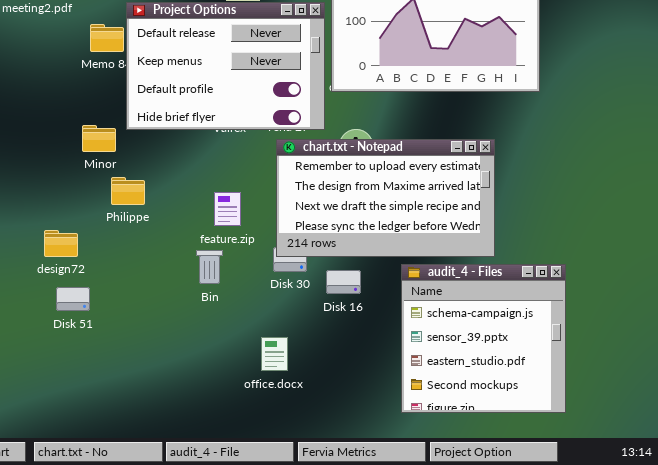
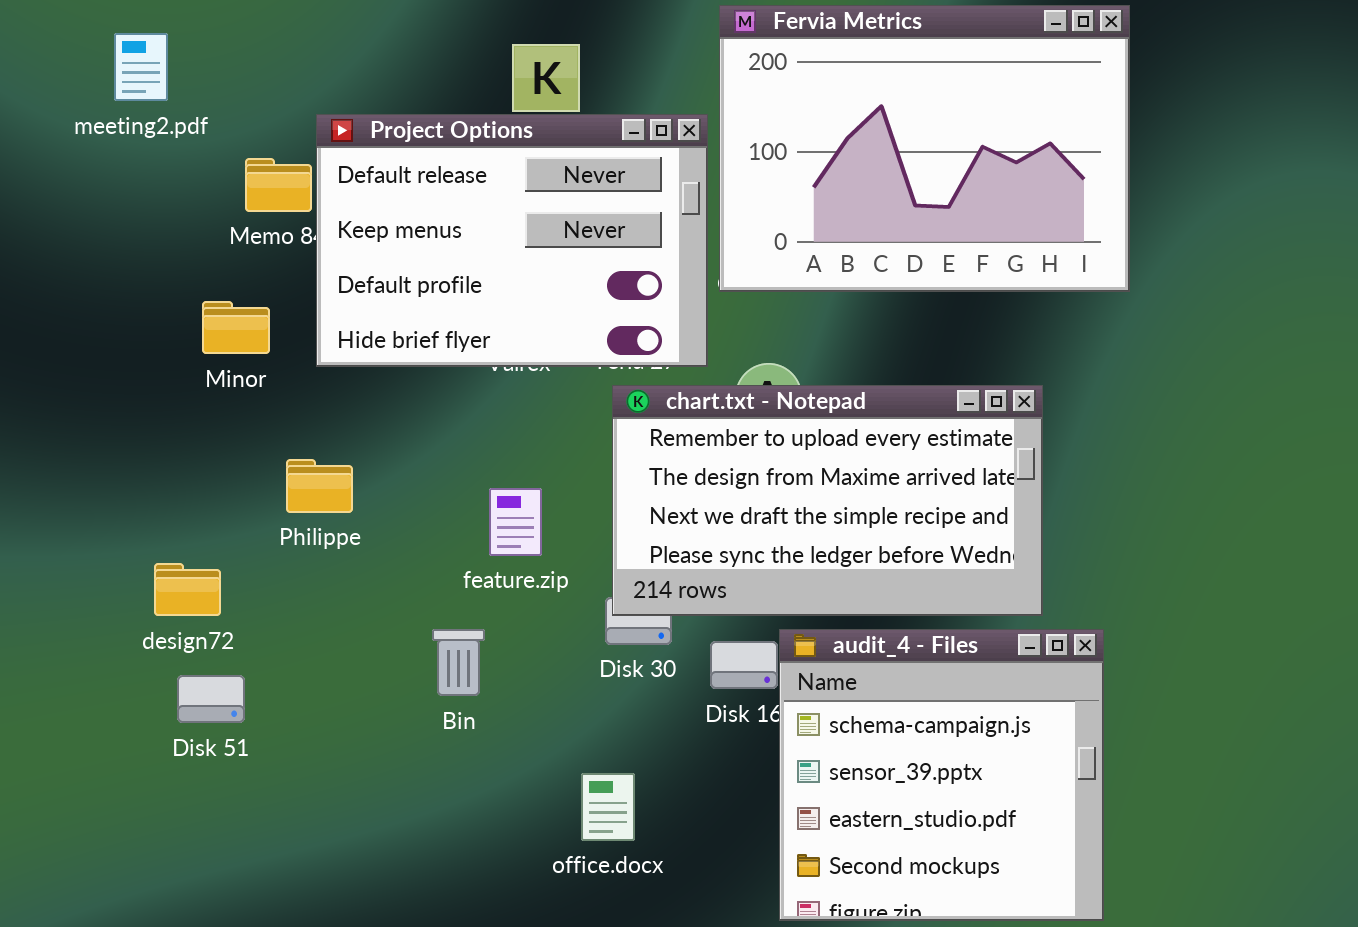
Minor: [82,125,116,152] -> [202,301,270,354], moved
Bin: [196,250,223,284] -> [432,629,485,696], moved
audit_4 - Files: [401,264,566,413] -> [779,629,1104,921], moved

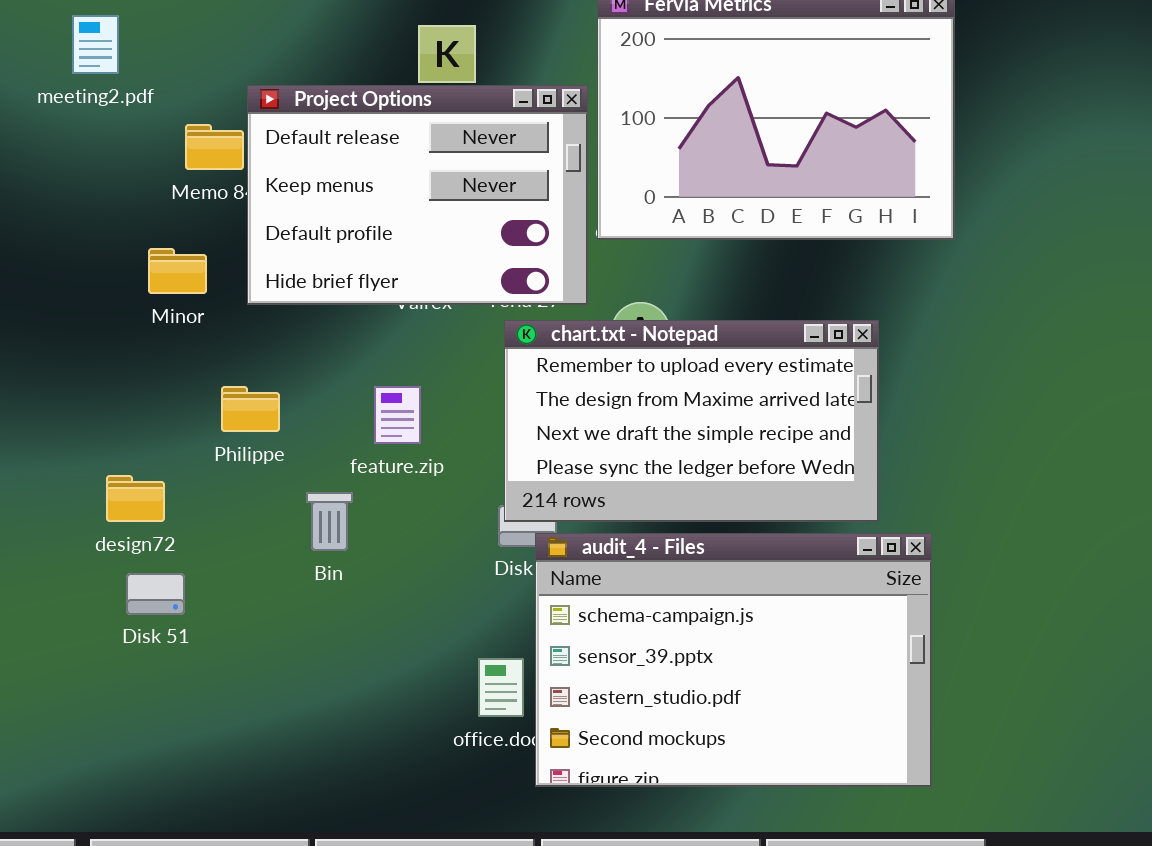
feature.zip: [489,488,542,556] -> [374,386,421,444], moved
Bin: [432,629,485,696] -> [306,492,353,551], moved
audit_4 - Files: [779,629,1104,921] -> [535,533,932,787], resized

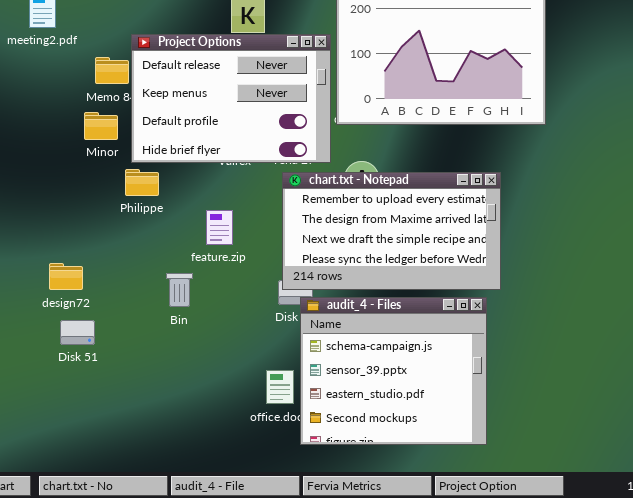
Minor: [148,248,207,294] -> [84,112,118,140], moved
Philippe: [221,386,280,432] -> [125,169,159,196], moved
audit_4 - Files: [535,533,932,787] -> [300,297,487,445], resized

